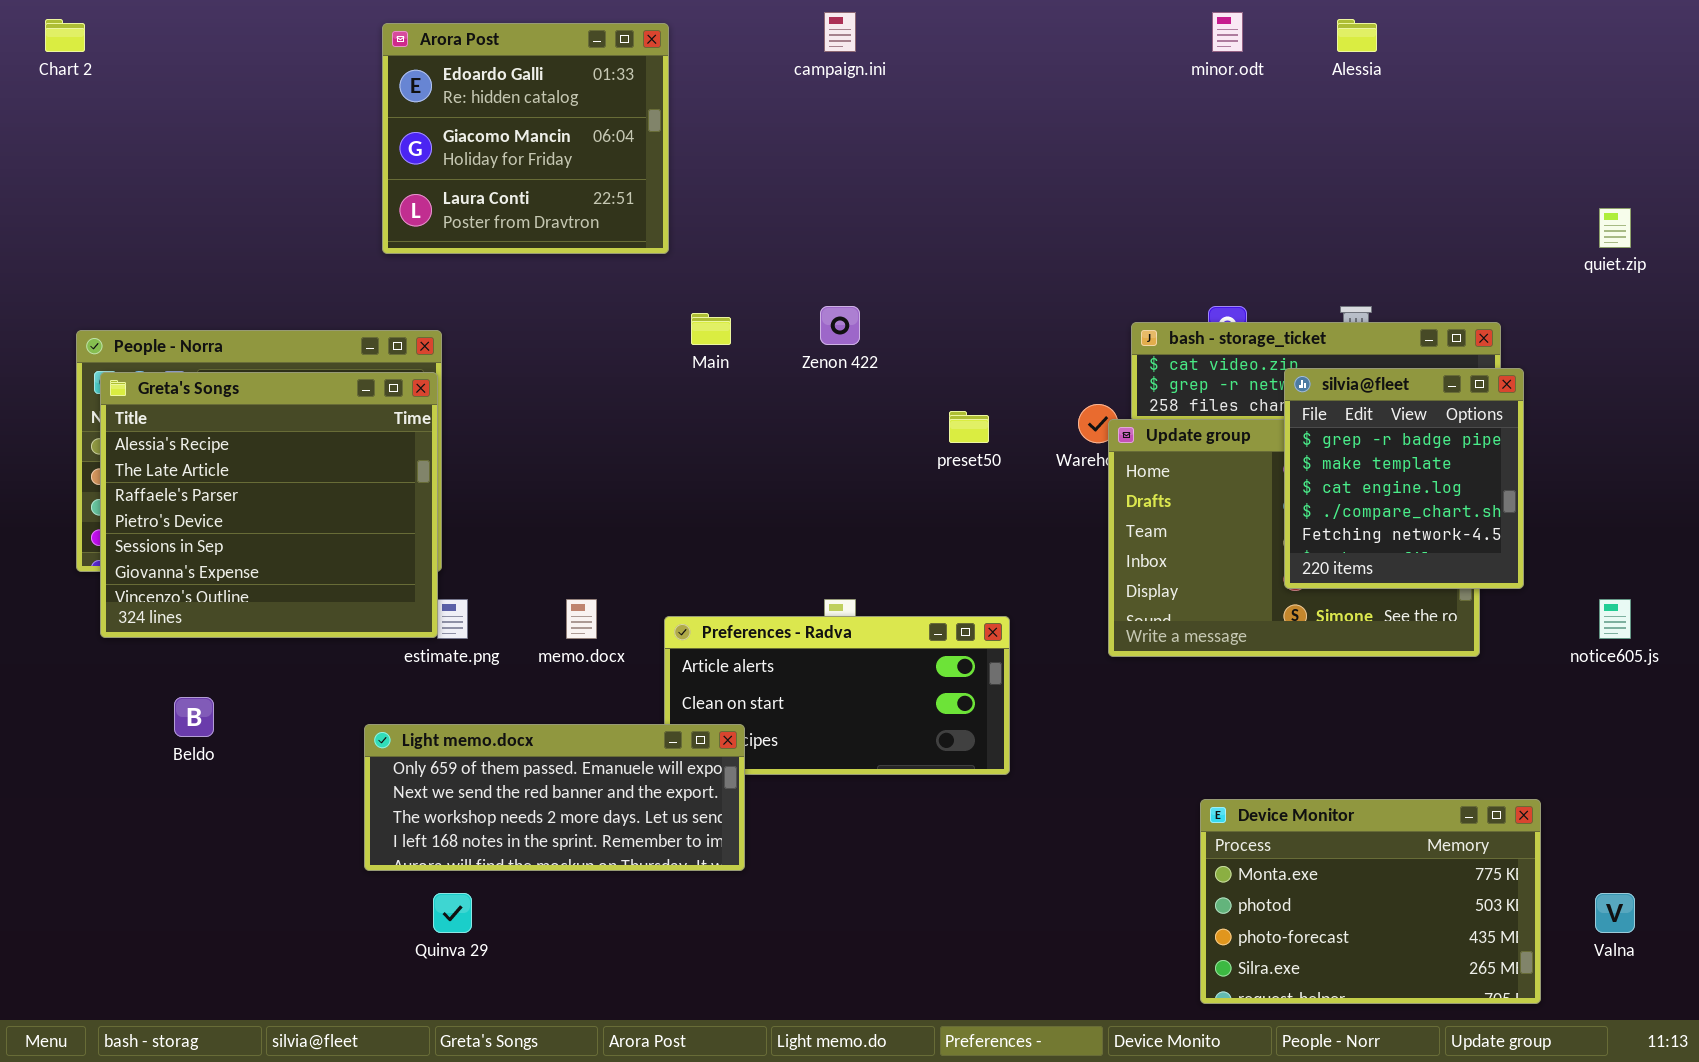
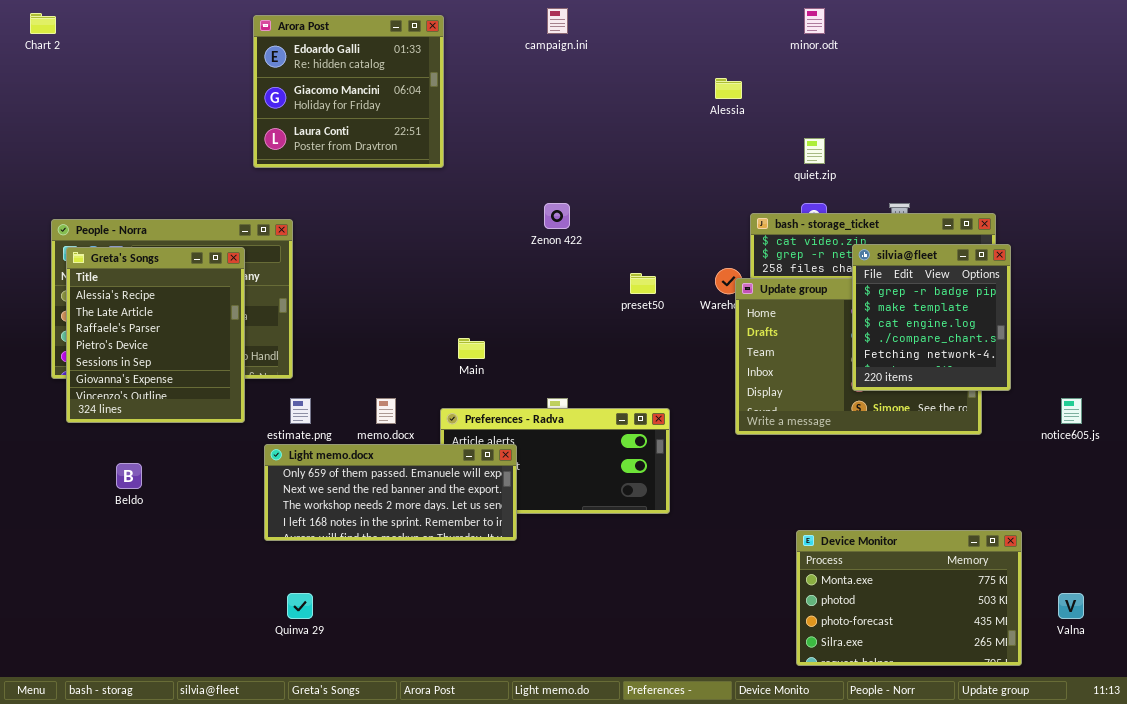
Alessia: [1337,19,1377,52] -> [715,78,742,99], moved
quiet.zip: [1599,208,1631,248] -> [804,138,825,164], moved
Main: [691,313,731,345] -> [458,338,485,359], moved
Greta's Songs: [100,372,438,638] -> [66,247,245,423], resized
Light memo.docx: [364,724,745,871] -> [264,444,517,541], moved

